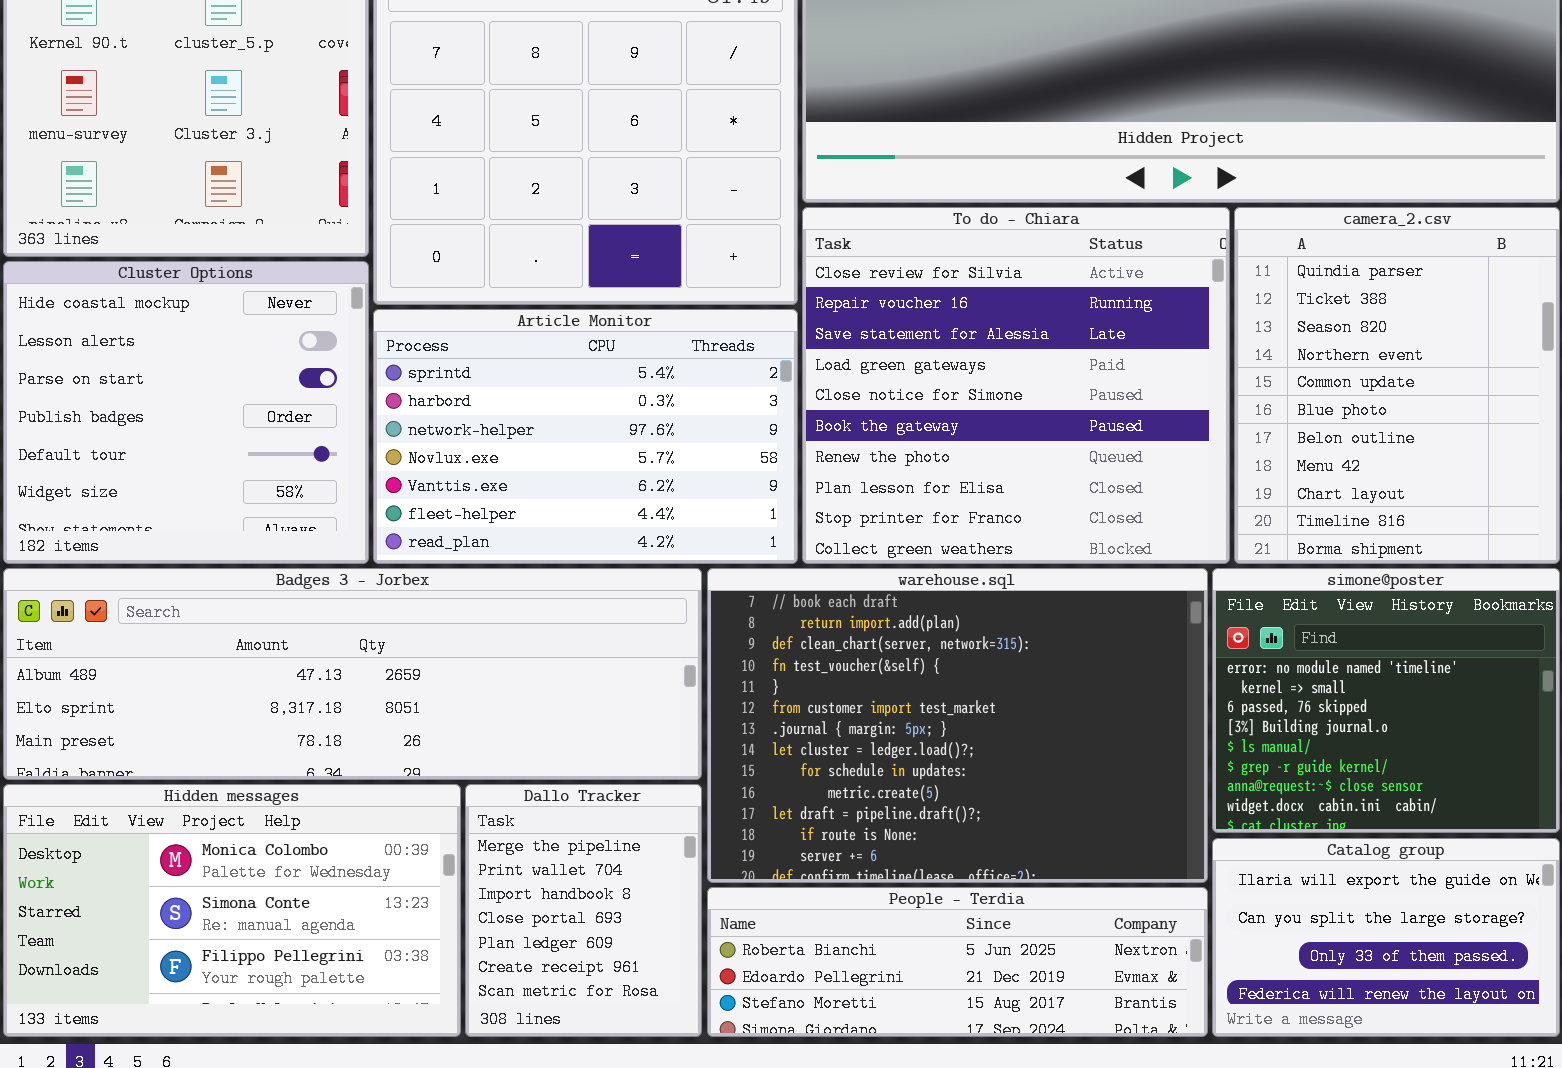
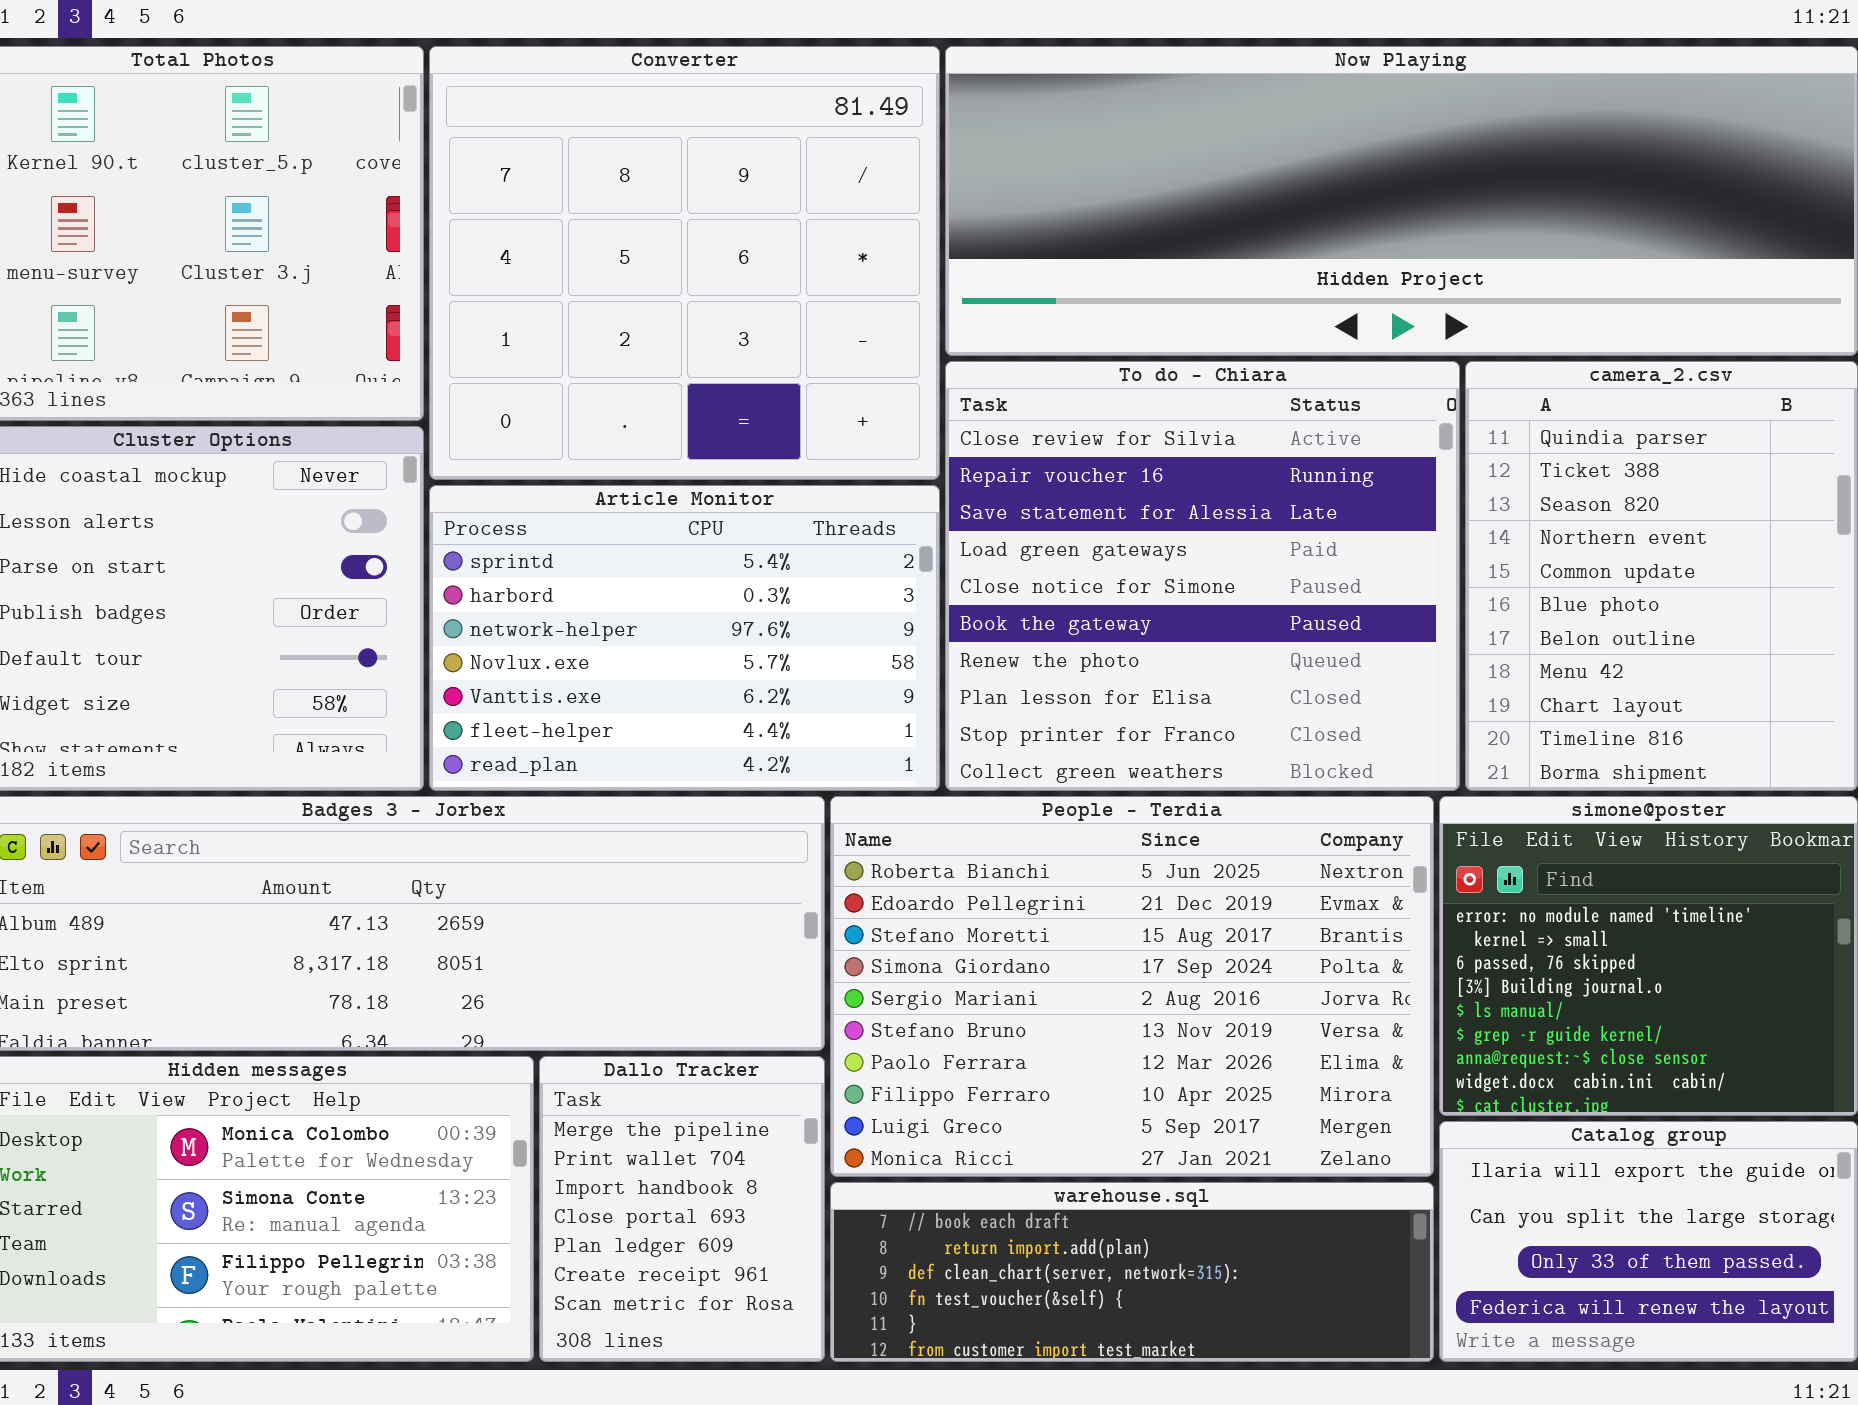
warehouse.sql: [707,568,1208,883] -> [830,1182,1434,1362], moved, resized
People - Terdia: [707,887,1208,1037] -> [830,796,1434,1177], moved, resized

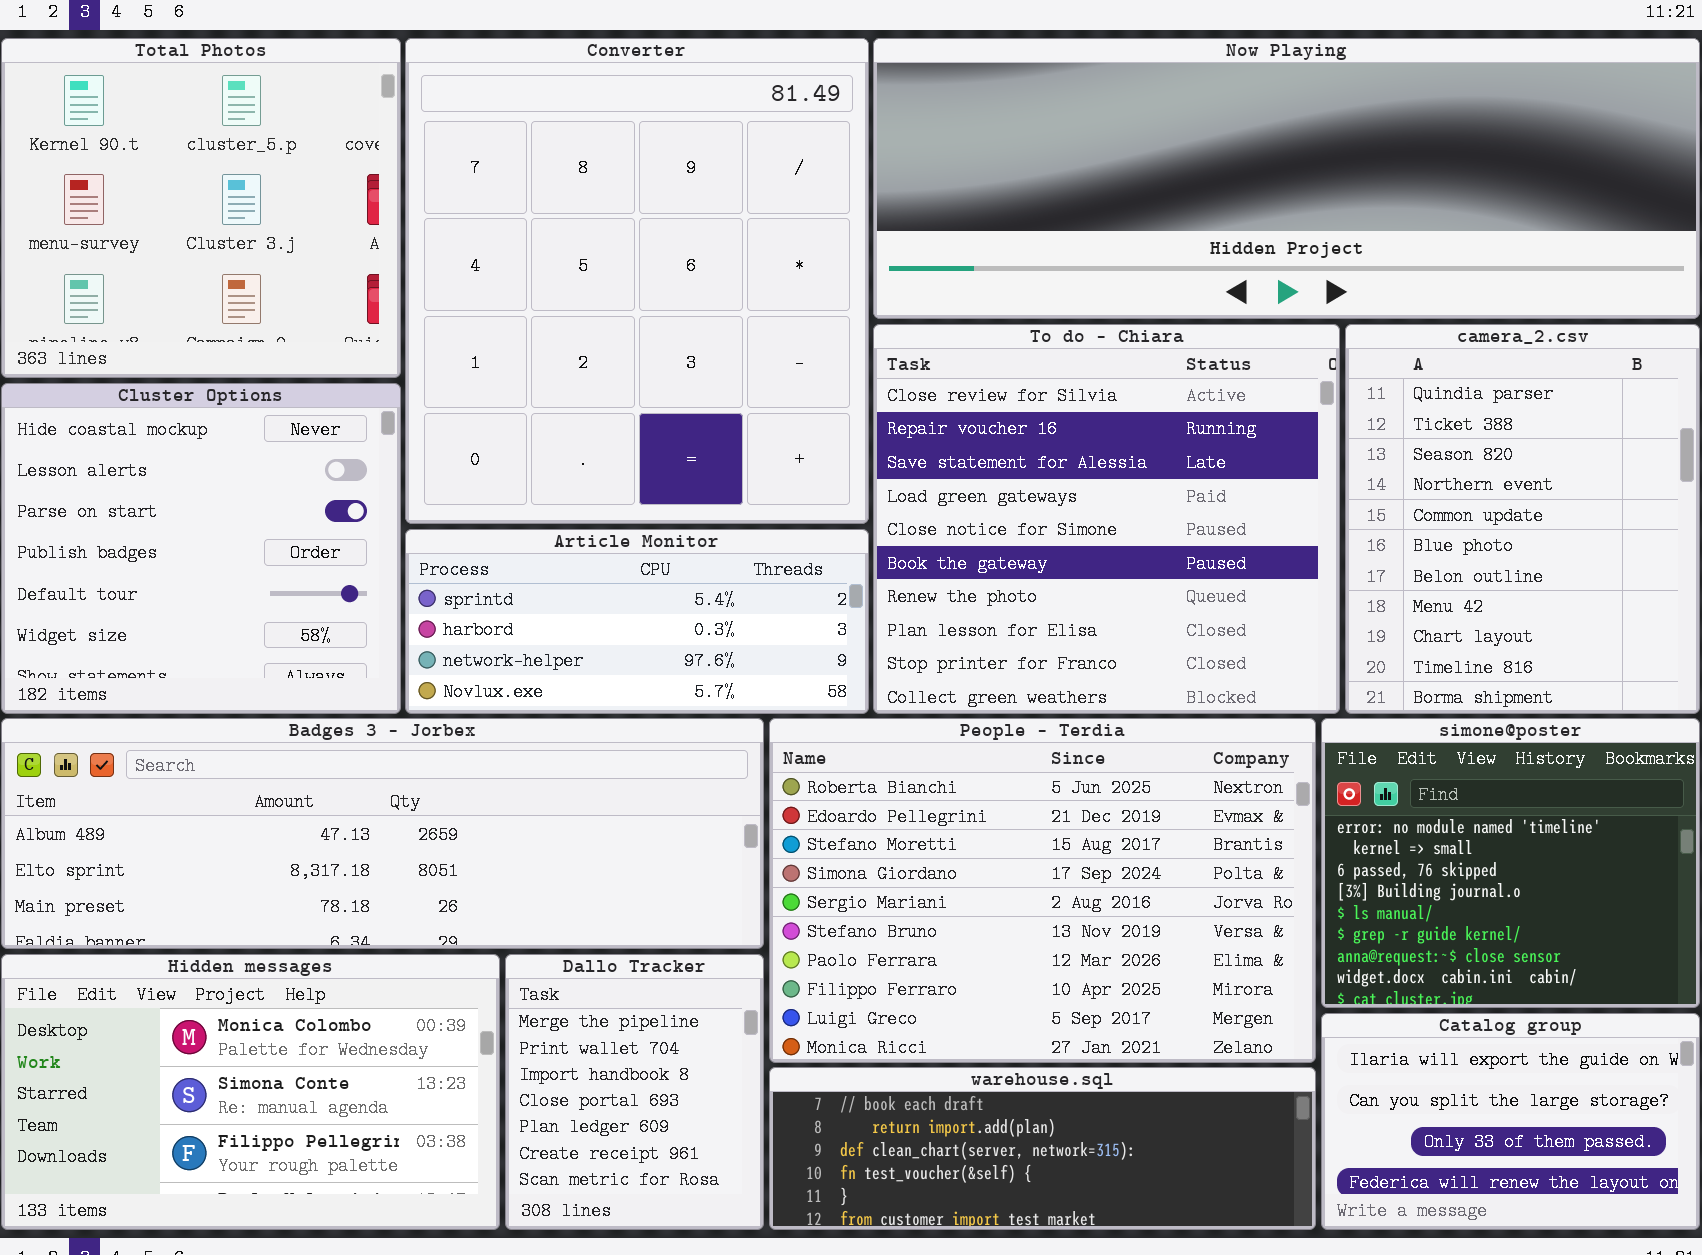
Converter: [429,46,940,480] -> [405,38,869,524], resized
Article Monitor: [429,485,940,791] -> [405,529,869,714], resized

